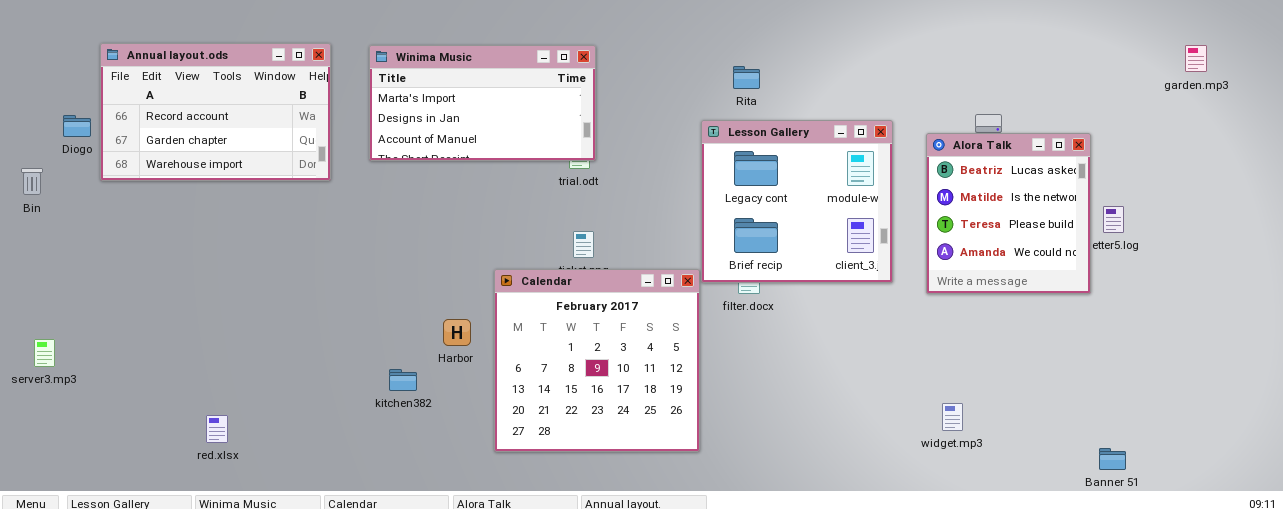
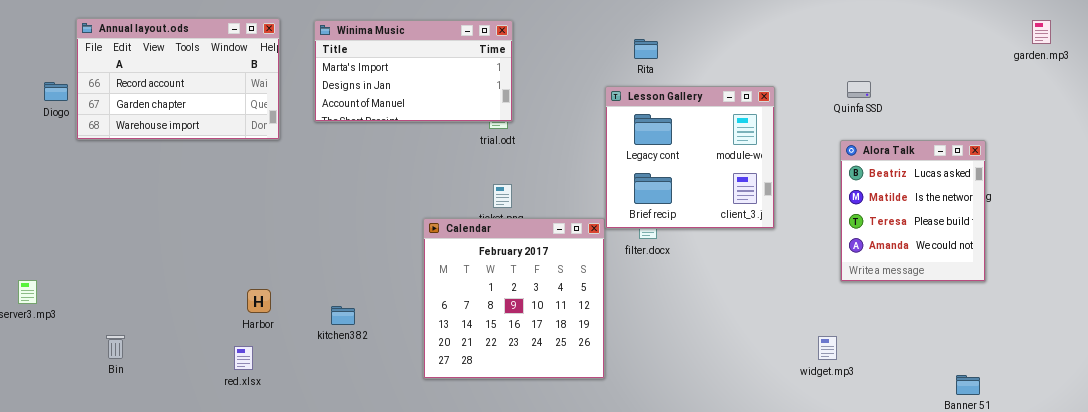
Alora Talk: [926,133,1091,294] -> [840,140,986,282], moved
Bin: [21,168,43,195] -> [106,335,125,359], moved
Harbor: [443,319,471,346] -> [247,289,271,313], moved
red.xlsx: [206,415,228,443] -> [234,346,253,370], moved

